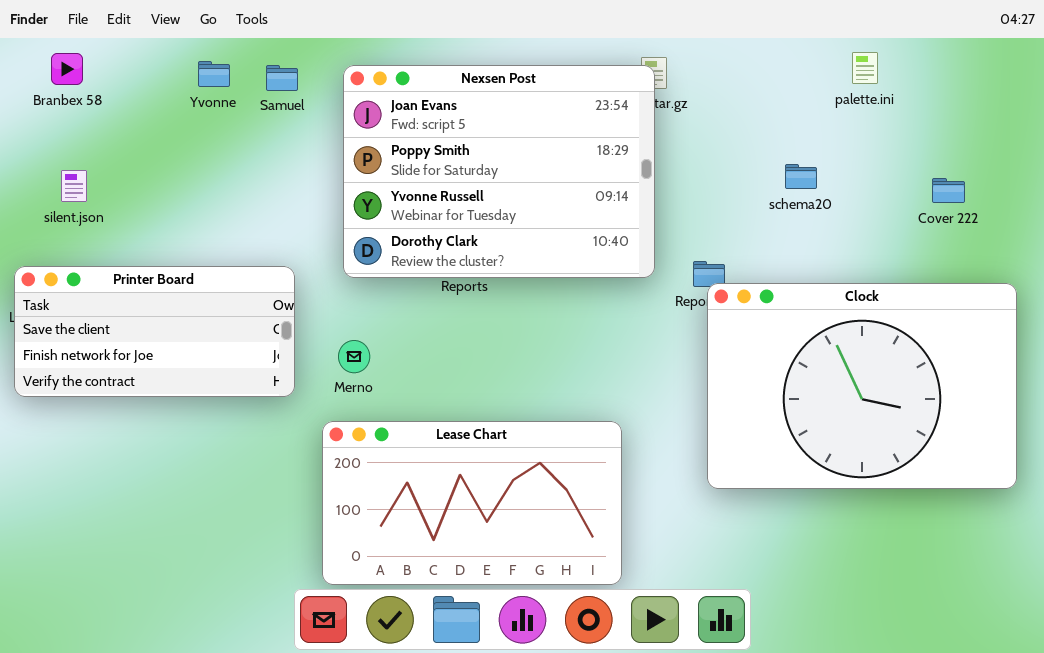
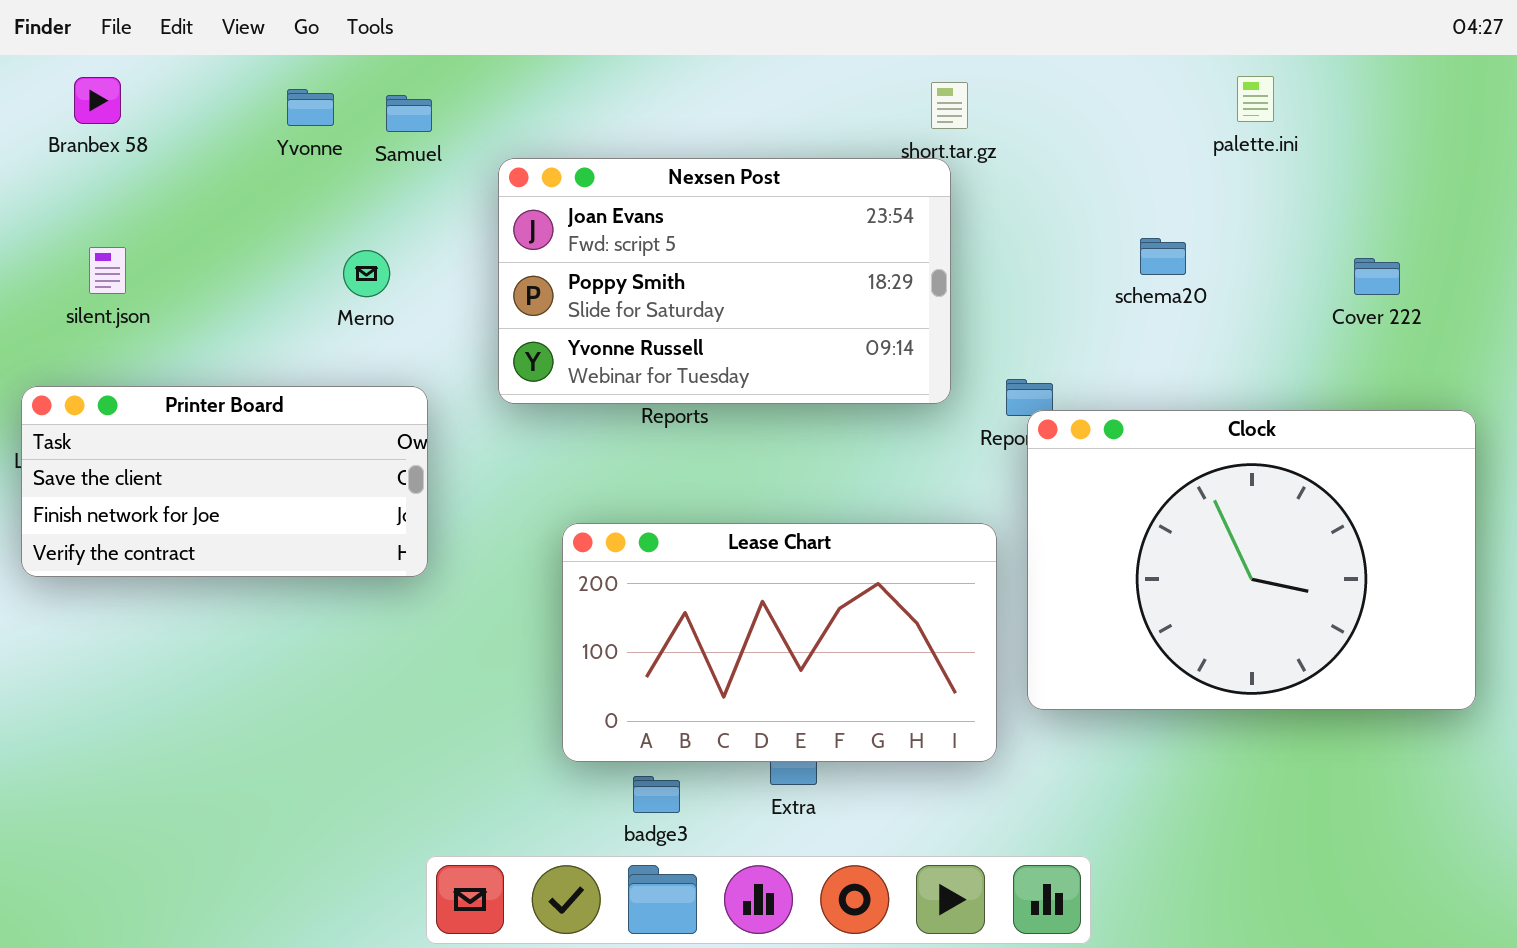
Nexsen Post: [343,65,655,278] -> [498,158,951,404], resized
Merno: [338,340,370,373] -> [343,250,390,297], moved
Lease Chart: [322,421,622,585] -> [562,523,997,762], moved

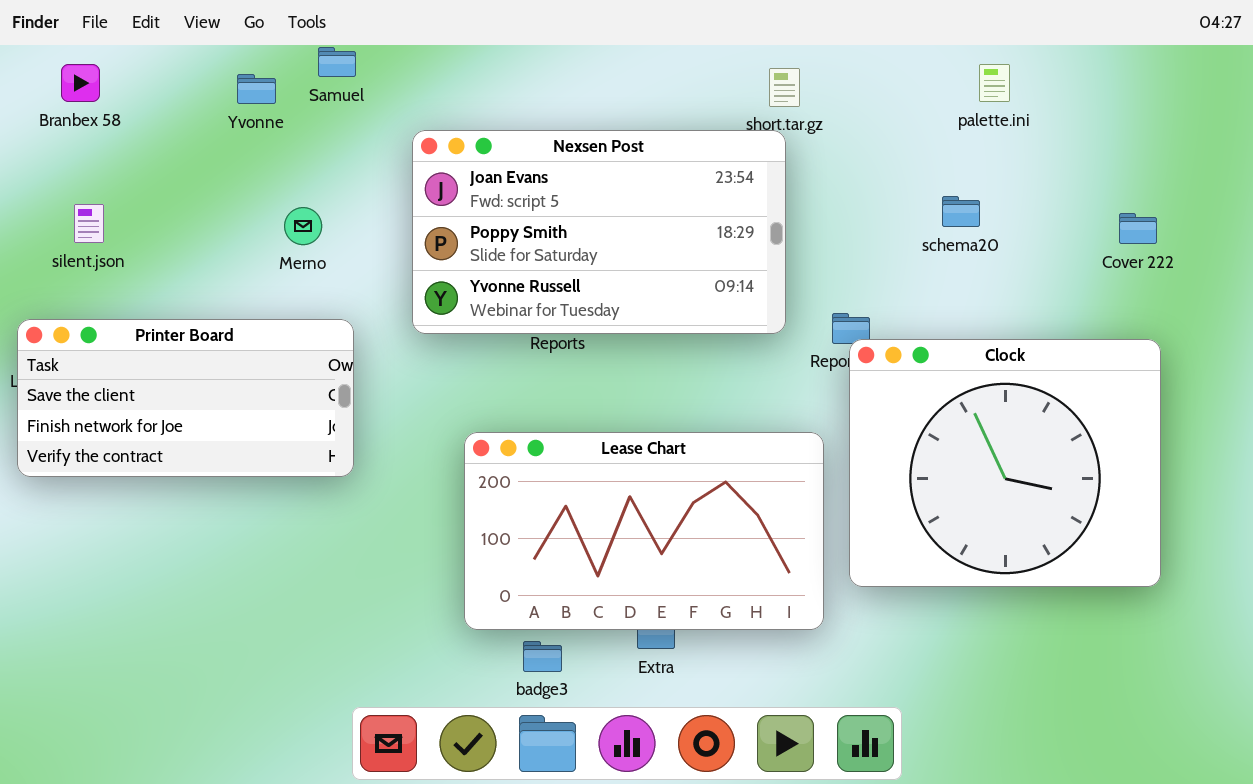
palette.ini: [1237,76,1274,122] -> [979,64,1010,102], moved
Samuel: [386,95,432,132] -> [318,47,356,77], moved
Clock: [1027,410,1476,710] -> [849,339,1161,587], resized

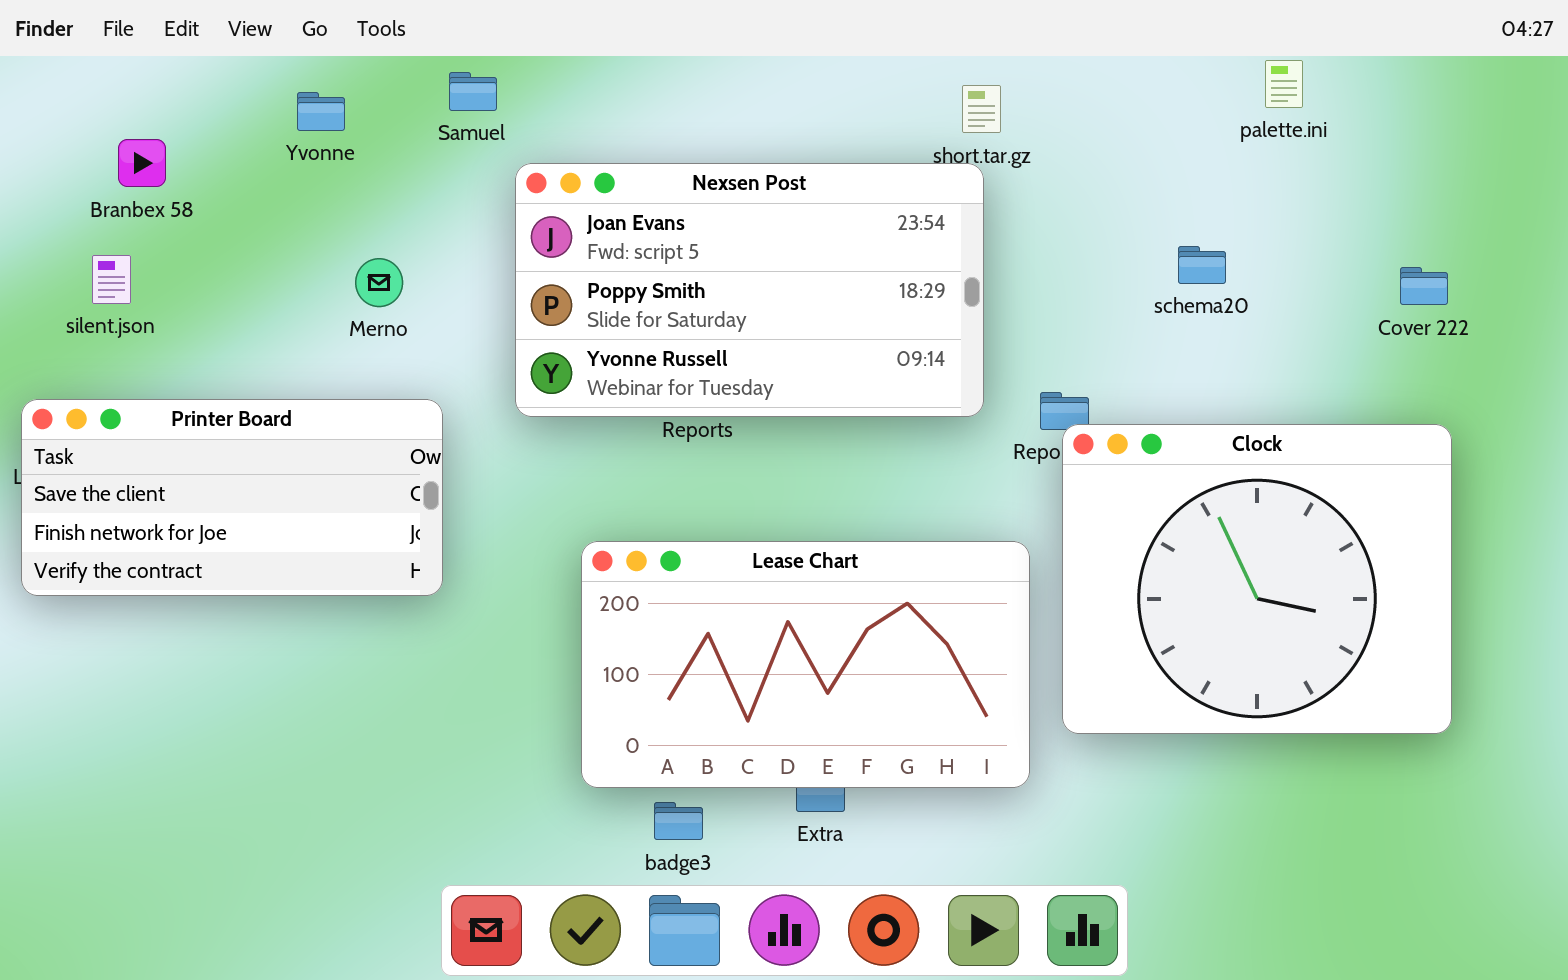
Samuel: [318,47,356,77] -> [449,72,497,111], moved
Branbex 58: [61,64,100,102] -> [118,139,166,187], moved
palette.ini: [979,64,1010,102] -> [1265,60,1303,108], moved

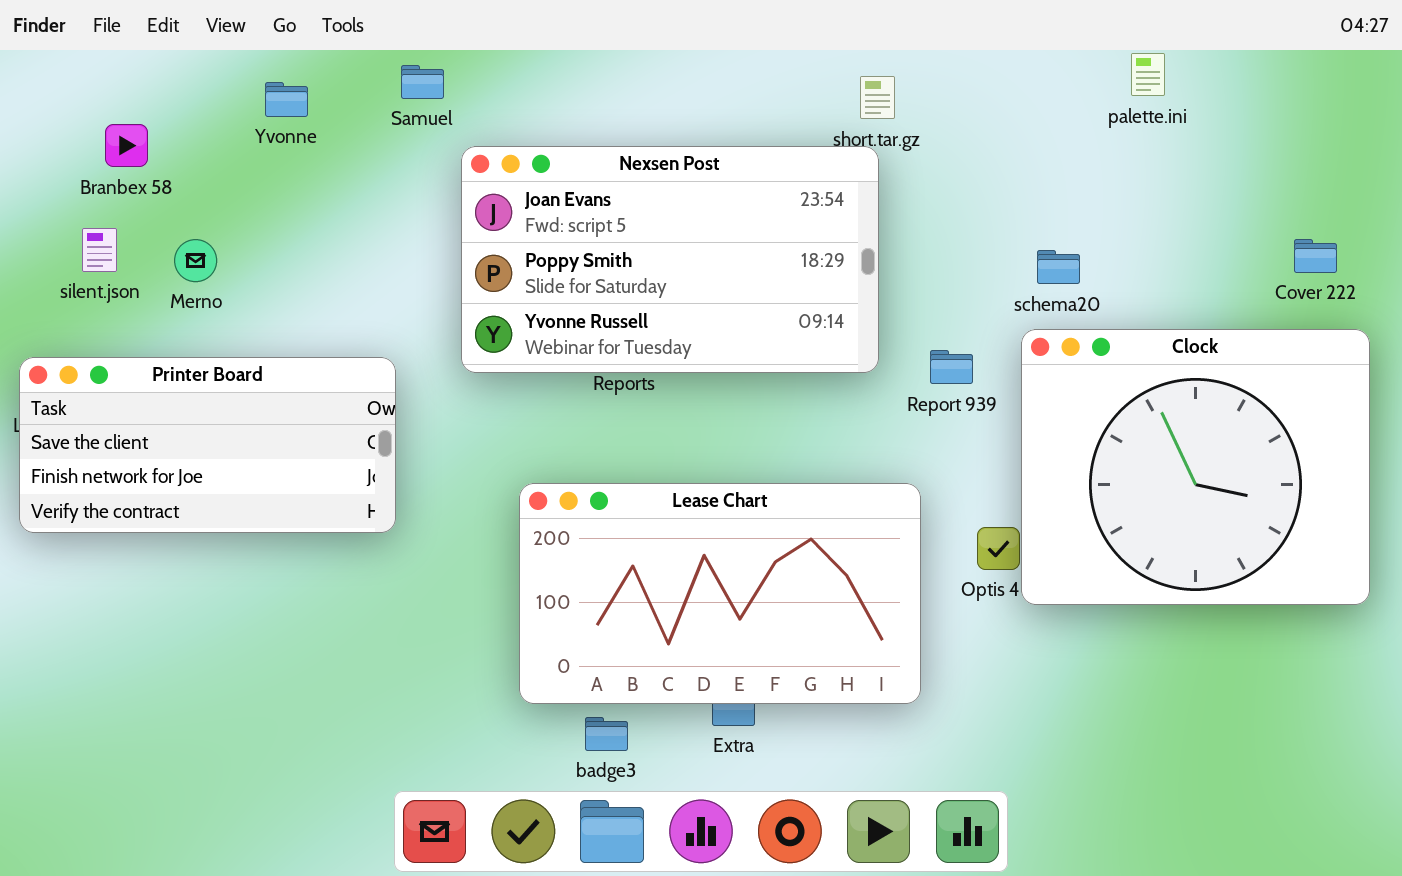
schema20: [1178,246,1226,284] -> [1037,250,1080,284], moved
Merno: [355,258,403,307] -> [174,239,217,282], moved
Cover 222: [1400,267,1448,305] -> [1294,239,1337,273], moved
Clock: [1062,424,1452,734] -> [1021,329,1370,605], moved

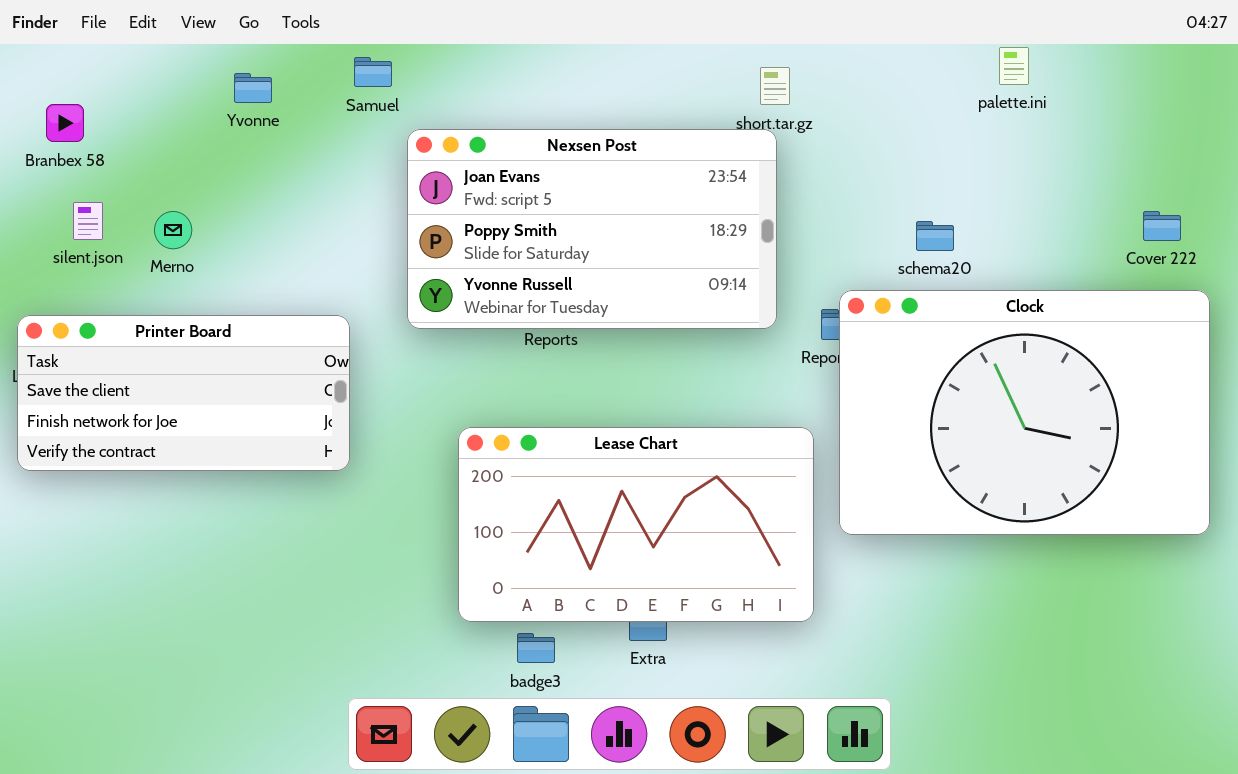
Branbex 58: [105,124,148,167] -> [46,104,84,142], moved
Clock: [1021,329,1370,605] -> [839,290,1210,535], resized

